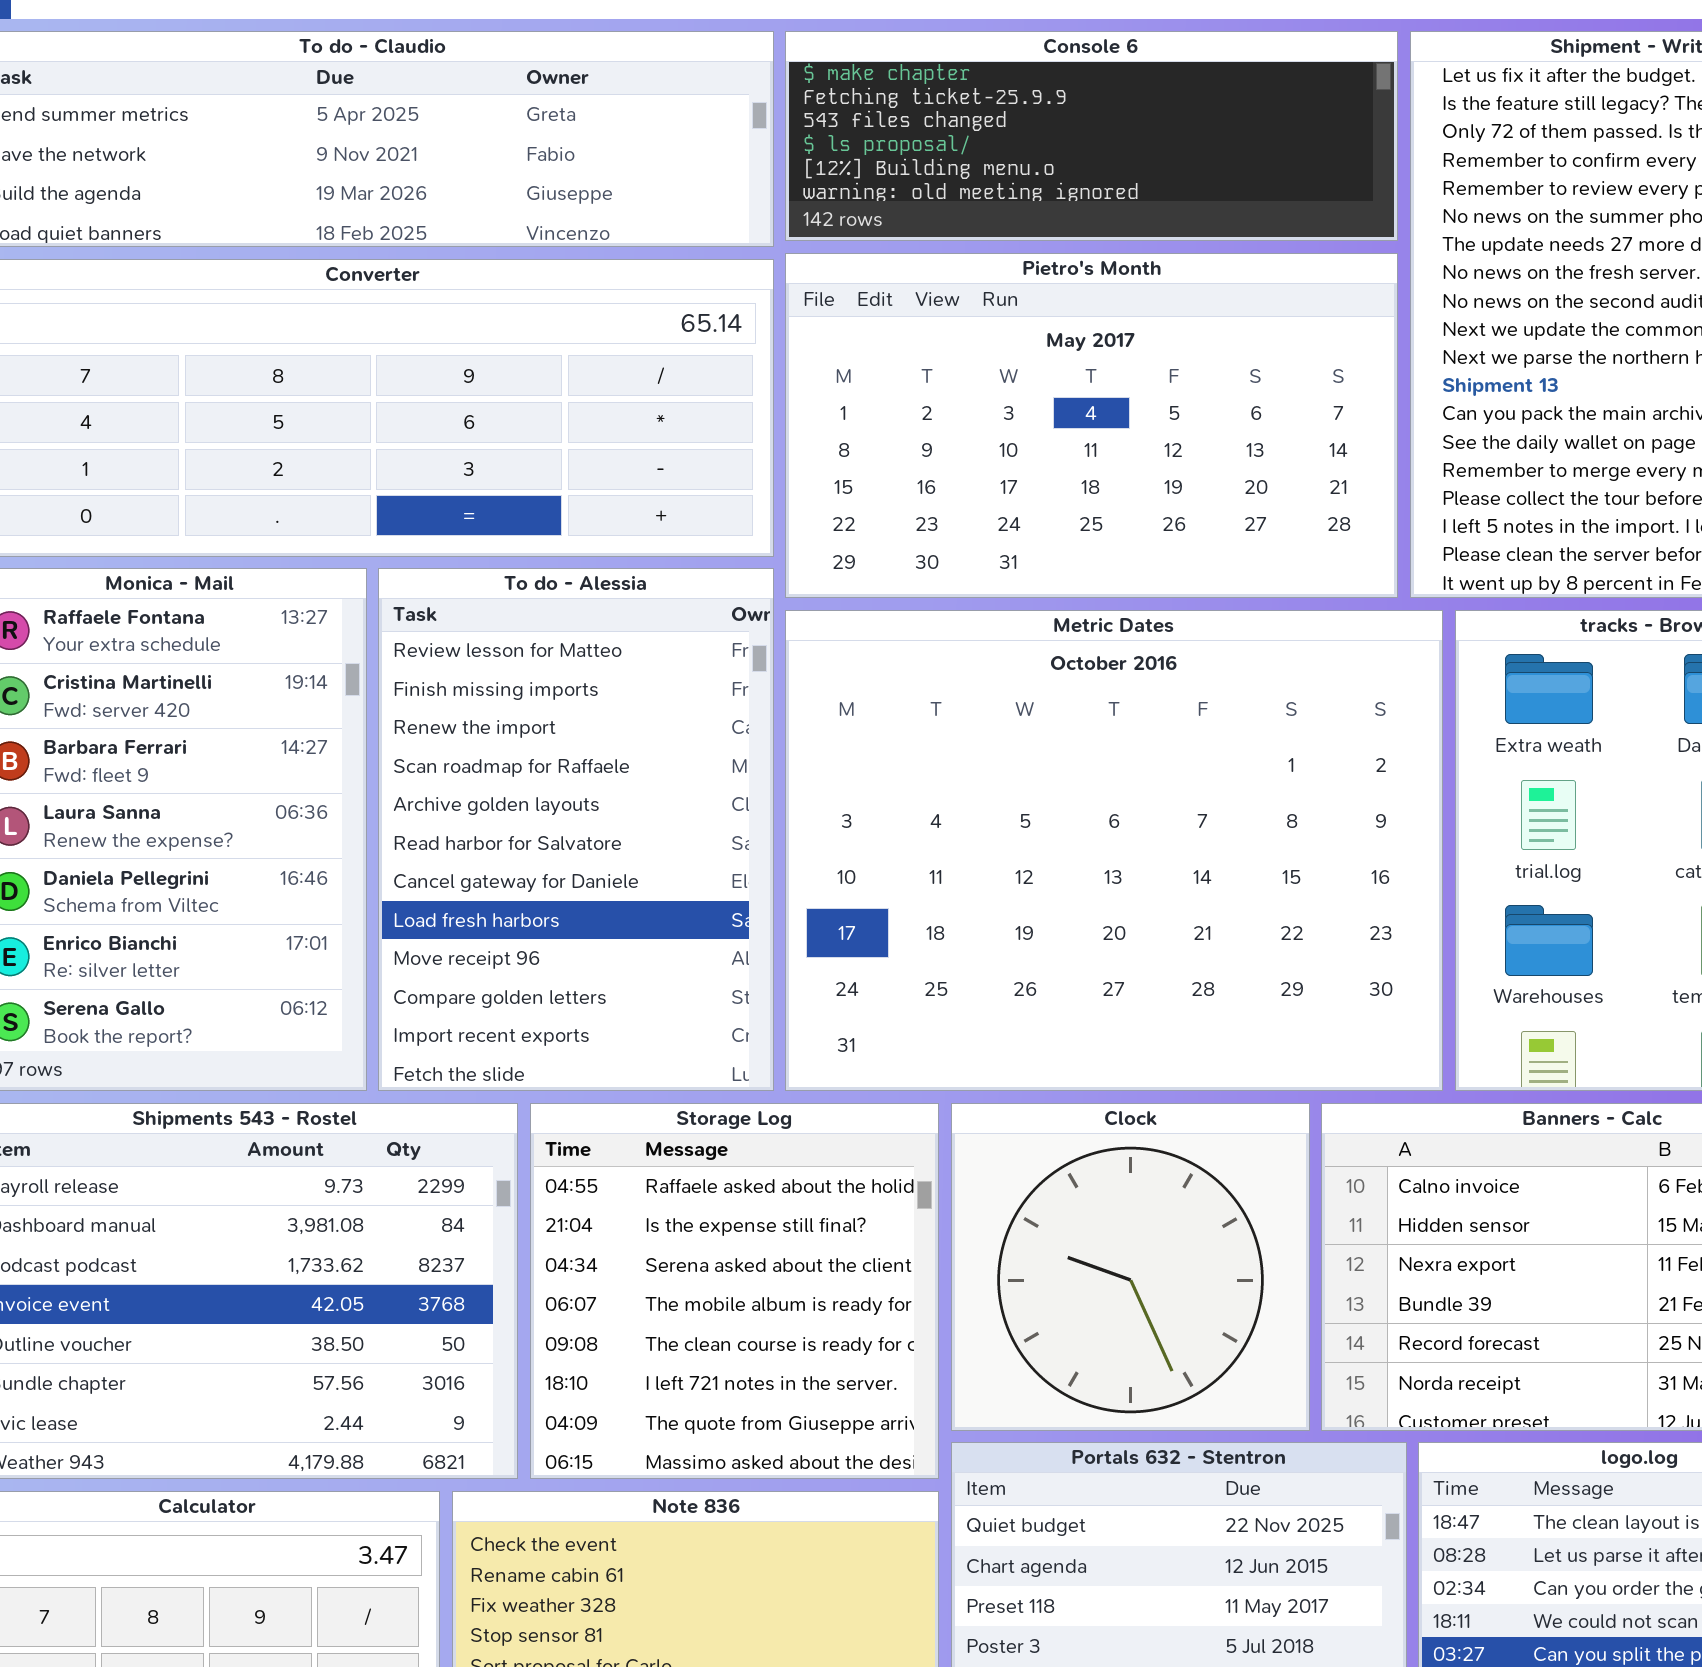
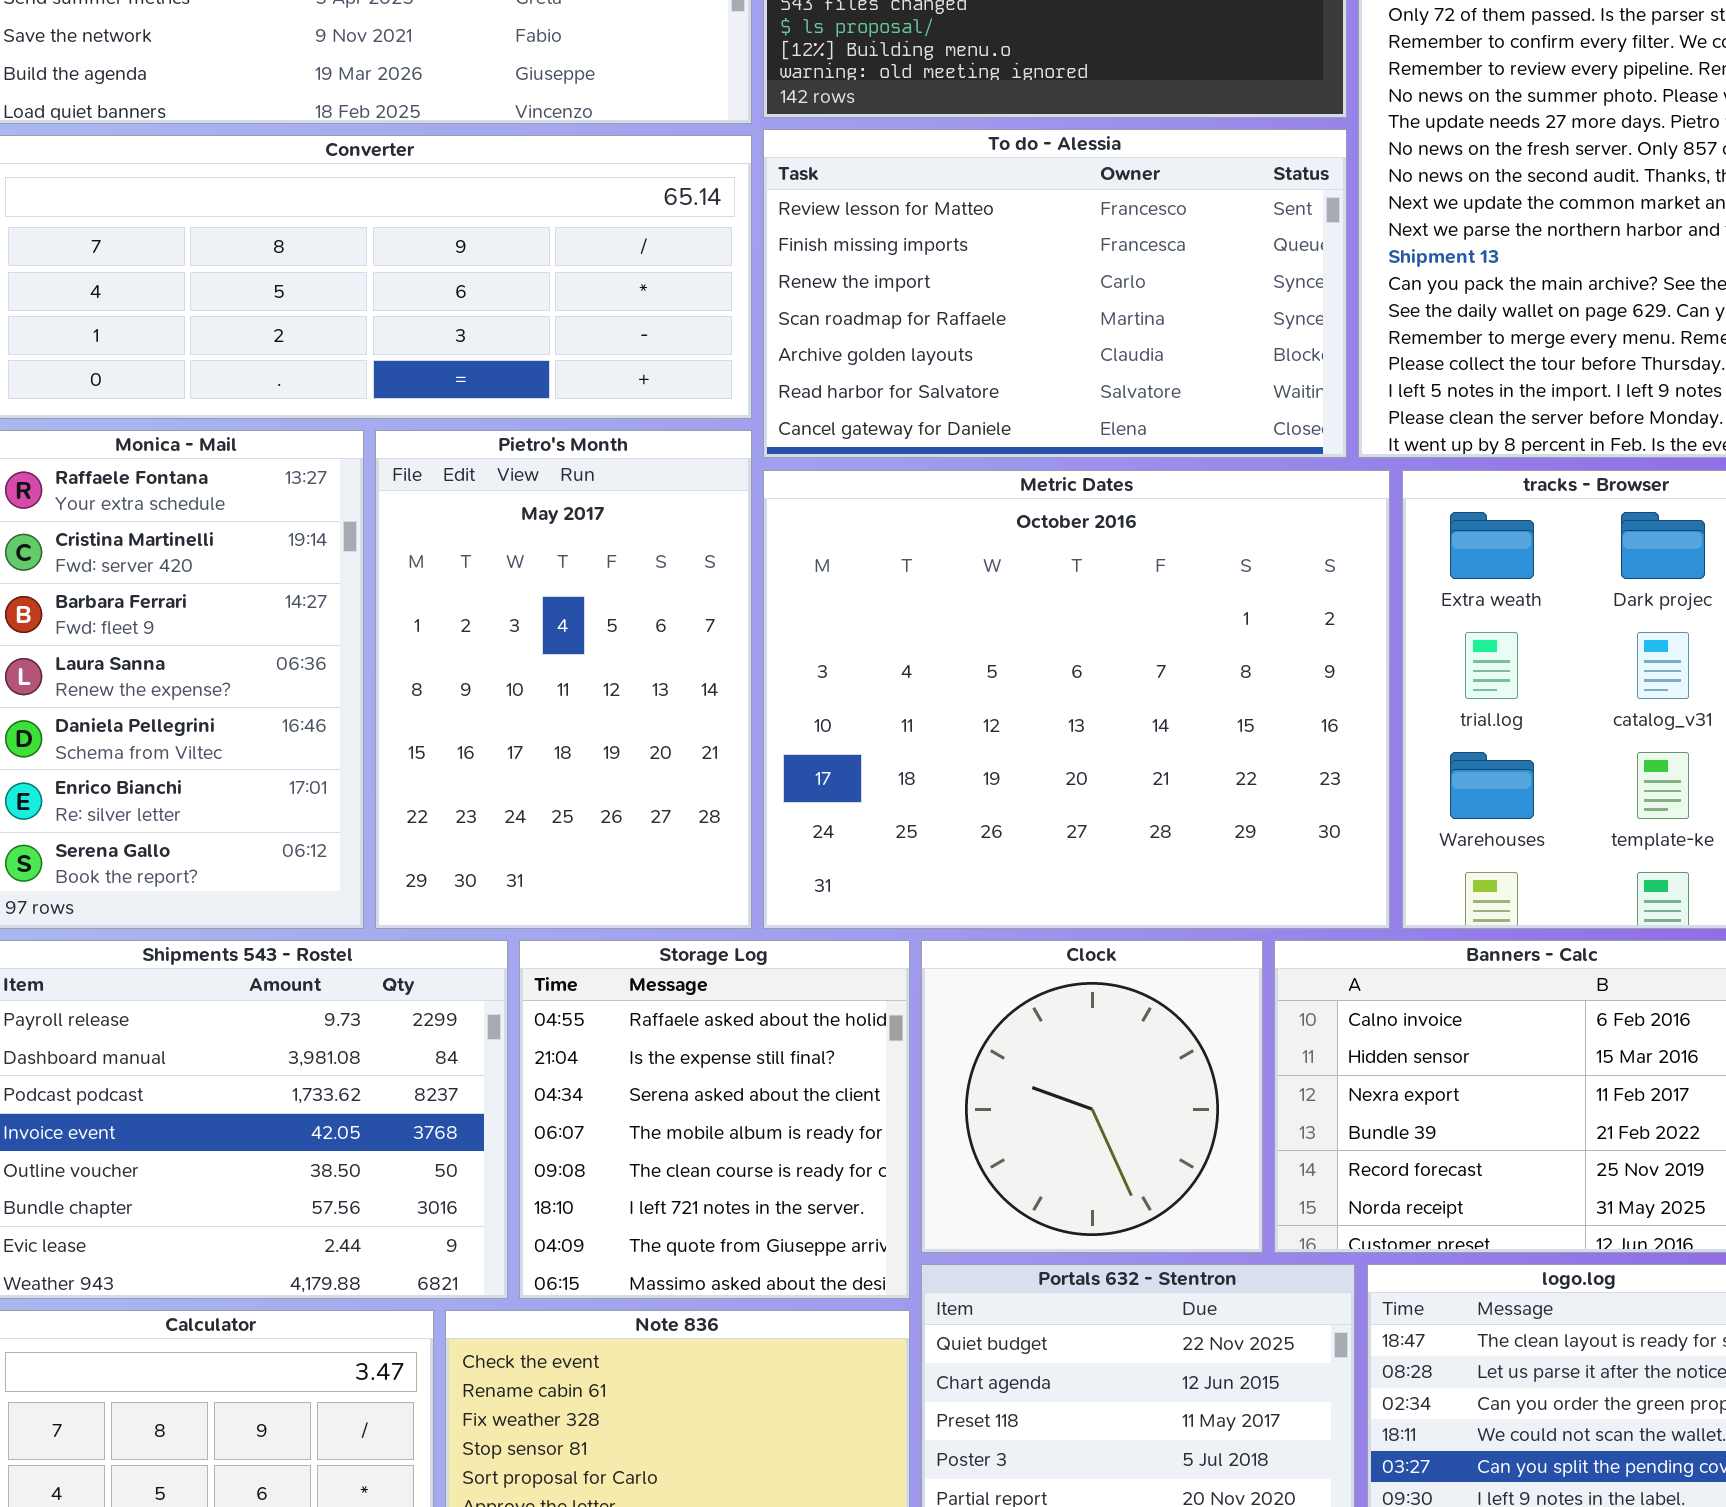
Pietro's Month: [785,253,1398,598] -> [375,430,752,929], moved, resized
To do - Alessia: [378,568,774,1091] -> [763,129,1347,458], moved, resized

